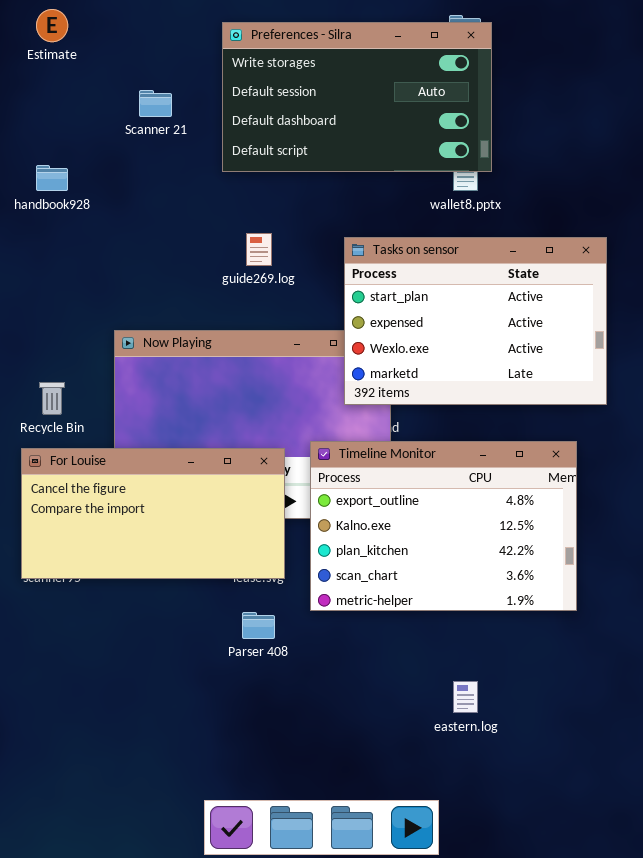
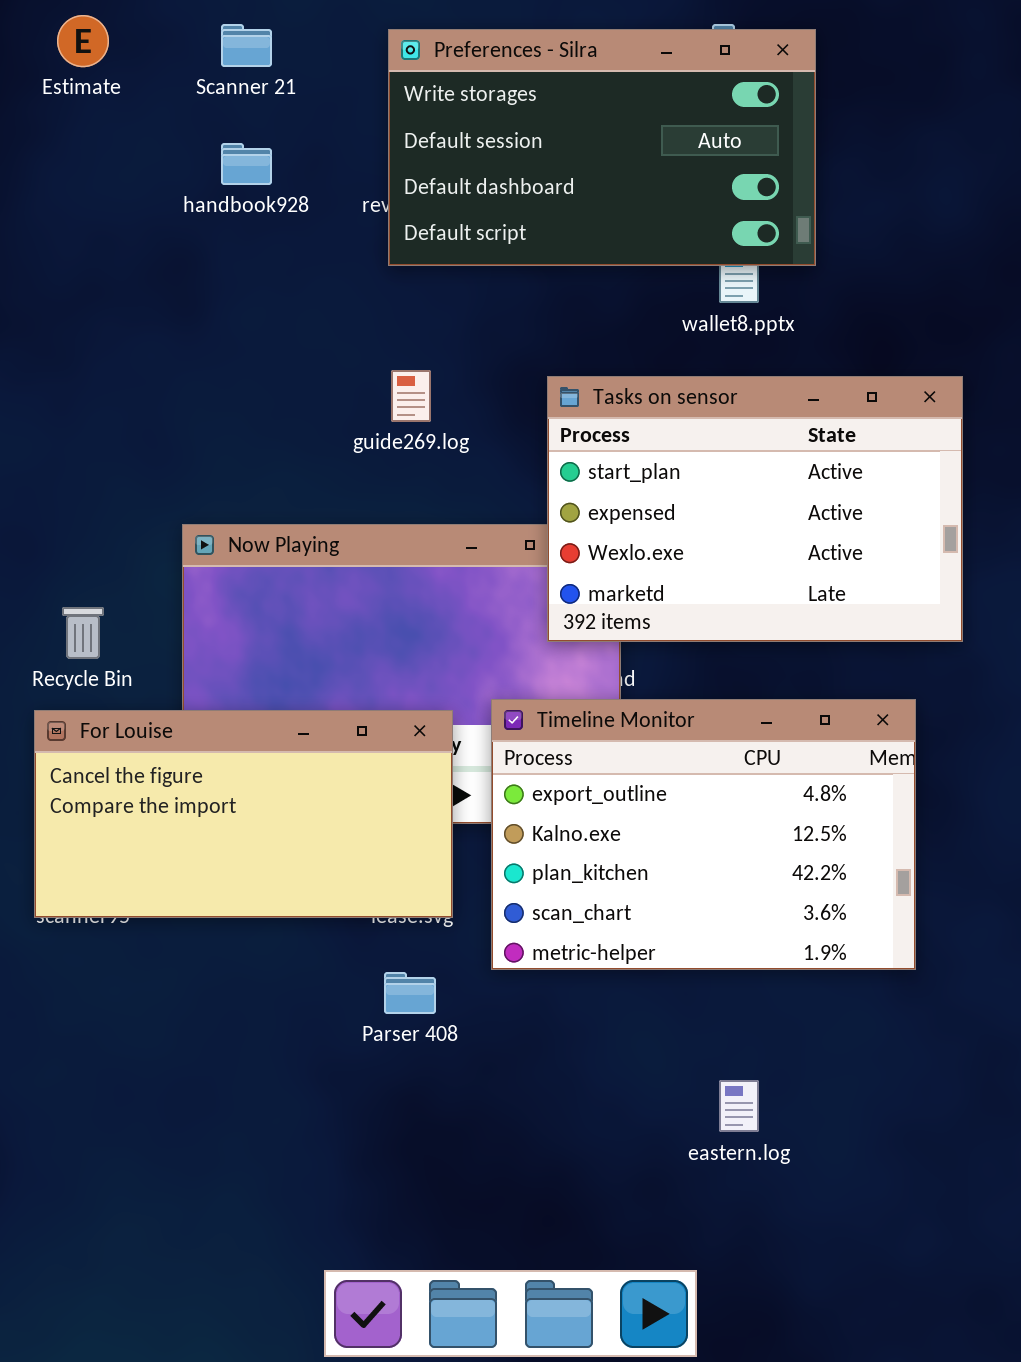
Preferences - Silra: [222,22,492,172] -> [388,29,816,266], moved
Scanner 21: [139,90,172,117] -> [221,24,272,67], moved
handbook928: [36,165,68,191] -> [221,143,272,185], moved

